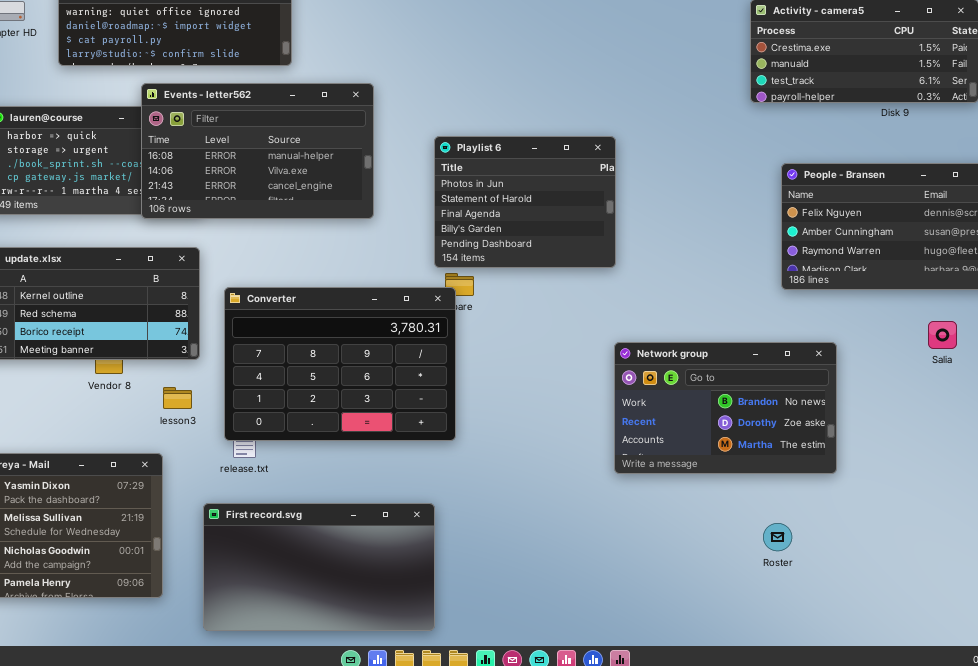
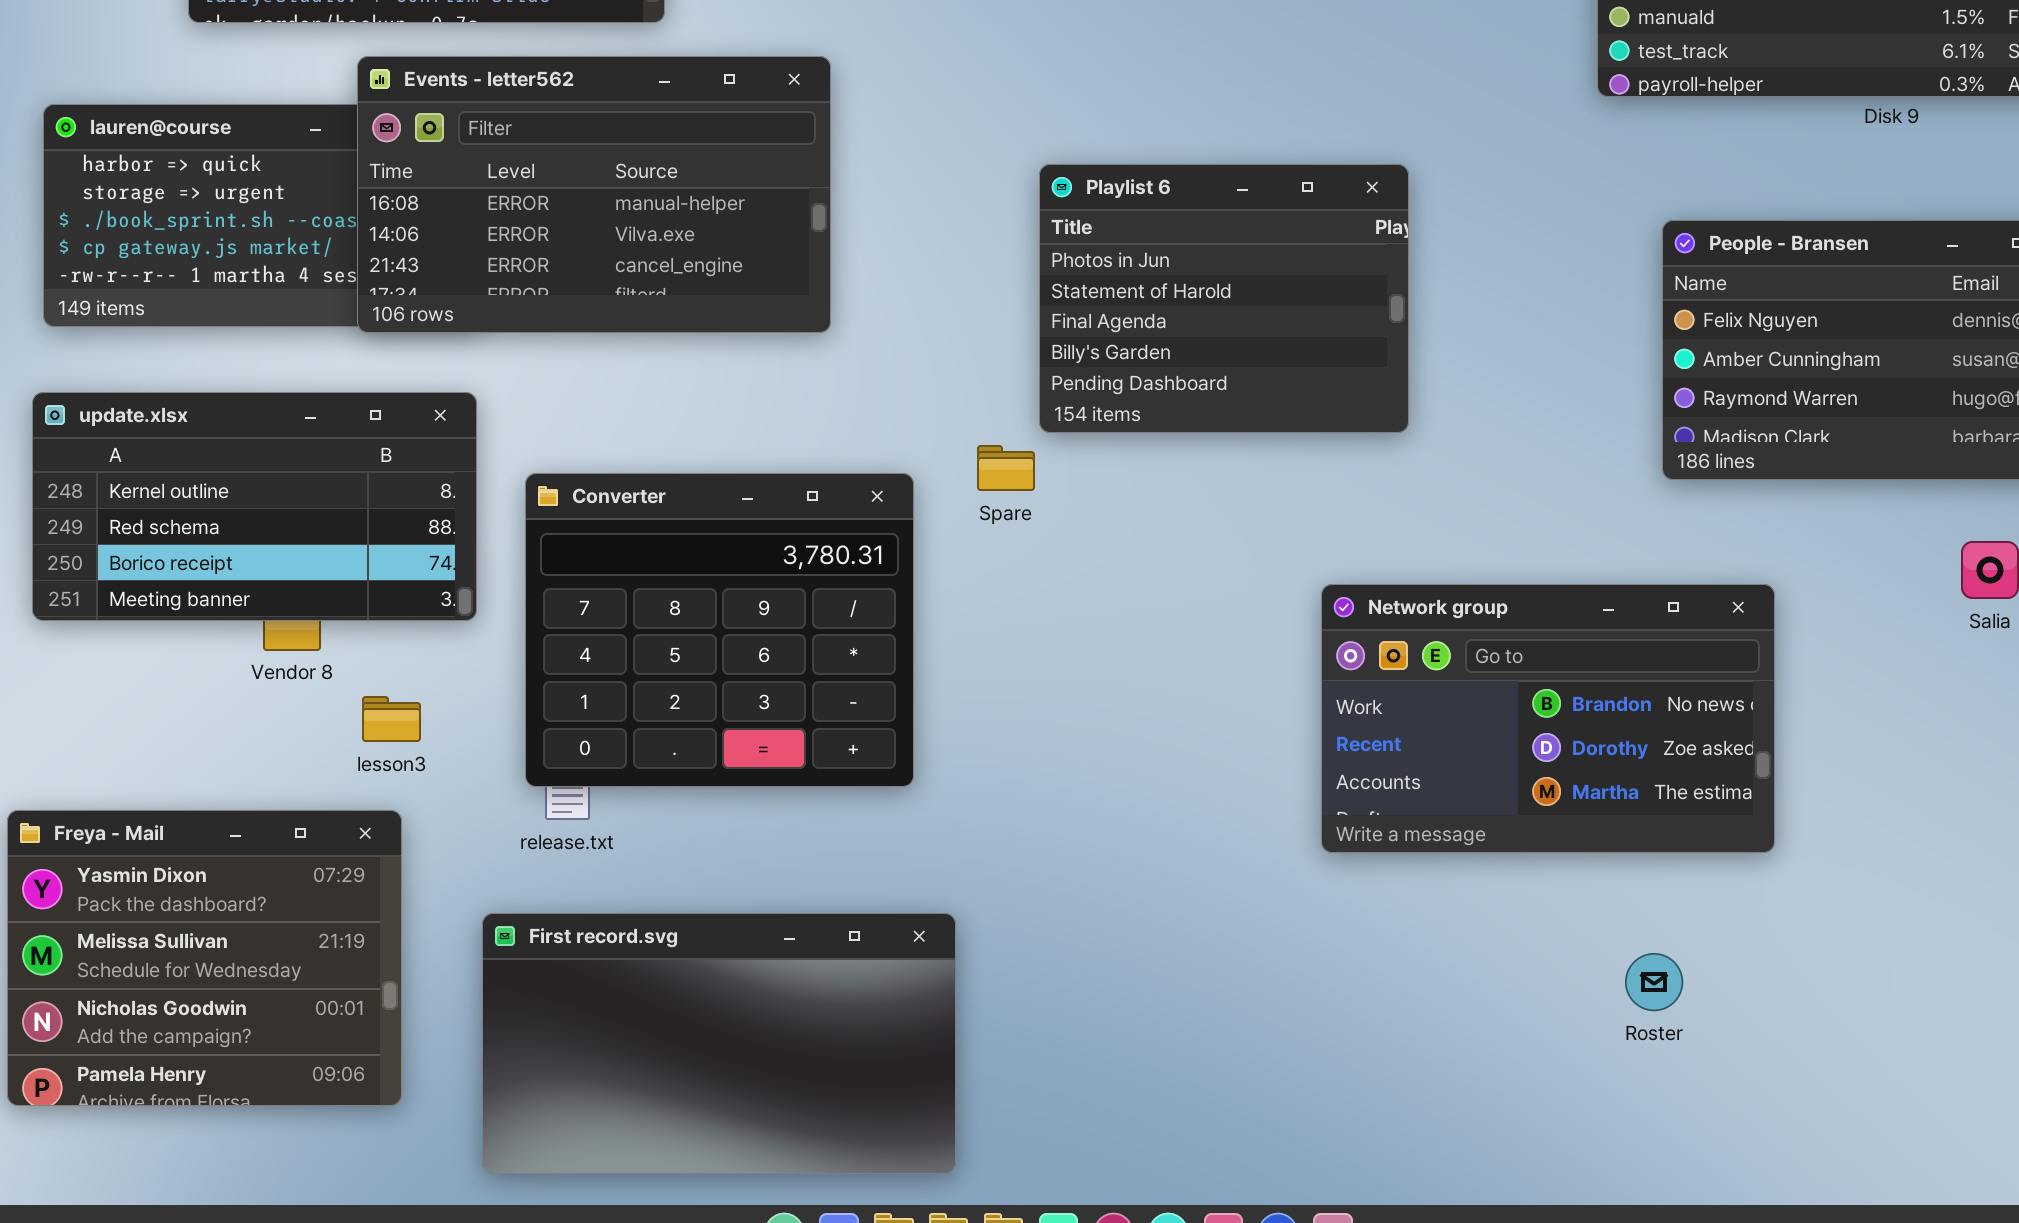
Playlist 6: [434,136,616,268] -> [1039,164,1409,433], moved
Converter: [224,287,456,441] -> [525,473,914,787], resized
lesson3: [163,387,192,409] -> [362,696,421,742], moved

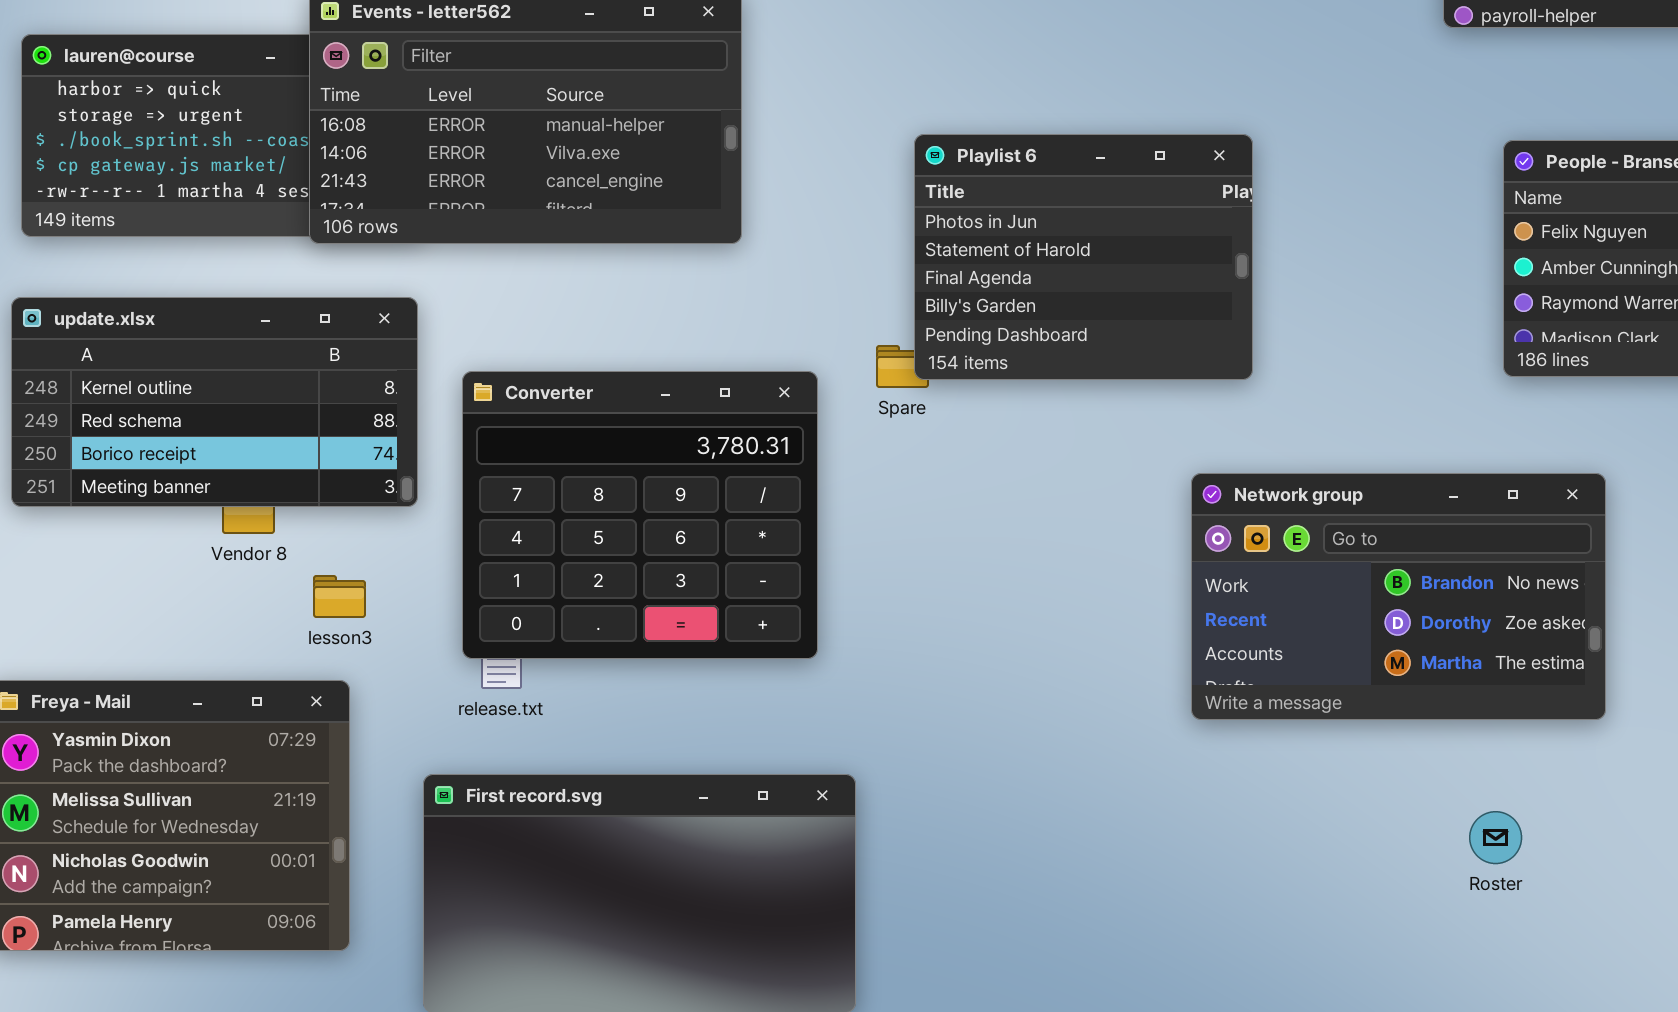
Playlist 6: [1039,164,1409,433] -> [914,134,1253,380], moved

